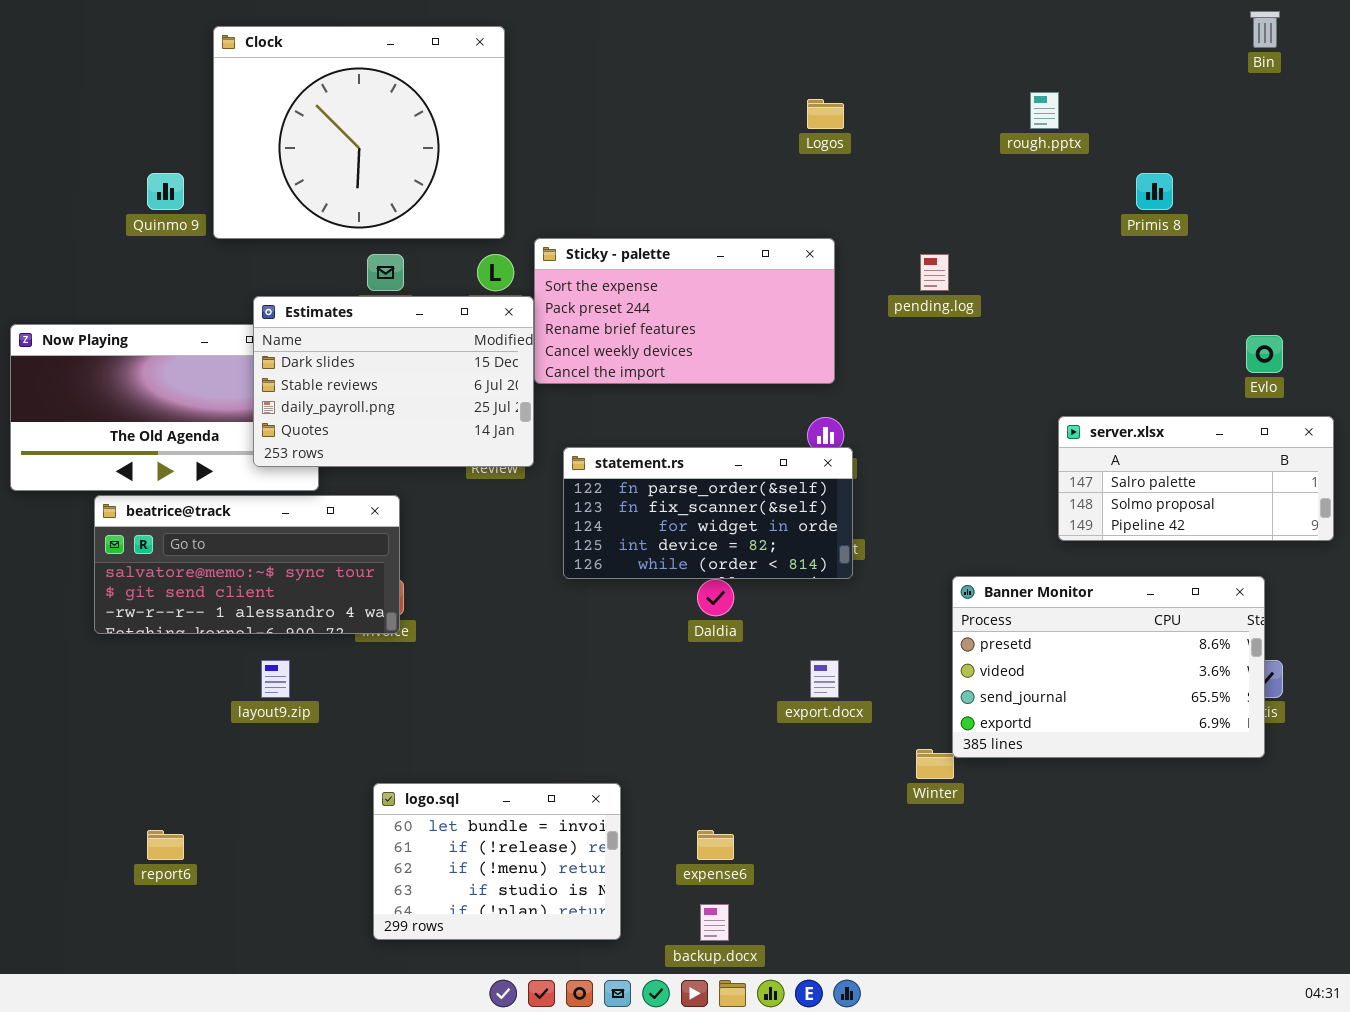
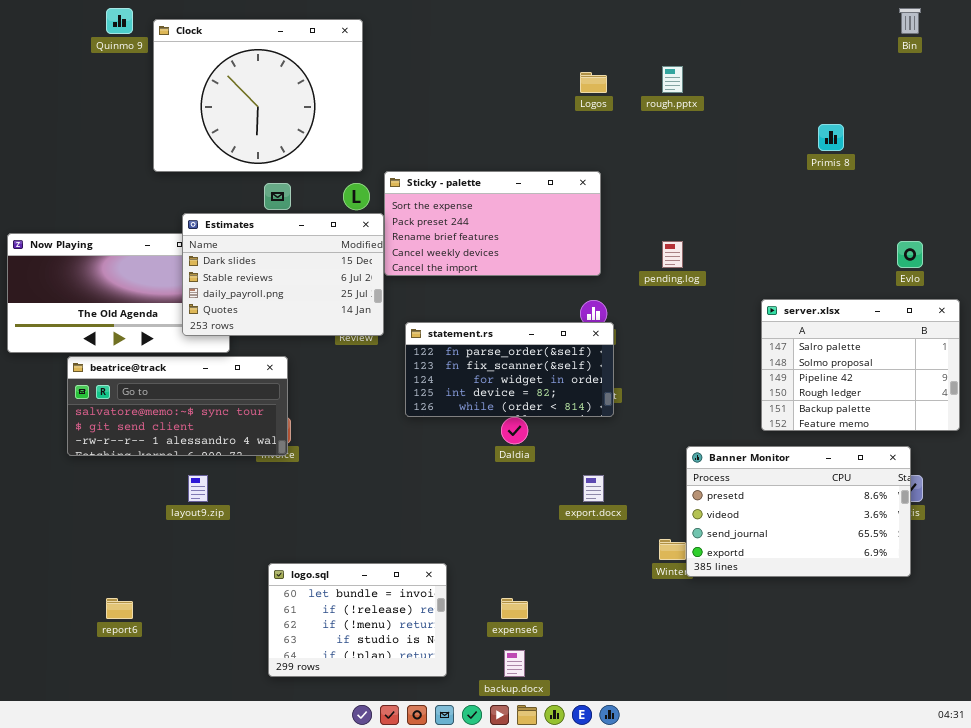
rough.pptx: [1030,92,1059,129] -> [662,66,683,93], moved
Quinmo 9: [147,173,184,210] -> [106,8,133,34], moved
pending.log: [920,254,949,291] -> [662,241,683,268], moved
server.xlsx: [1058,416,1334,541] -> [761,299,960,431], resized
Banner Monitor: [952,576,1265,758] -> [686,446,911,577], moved

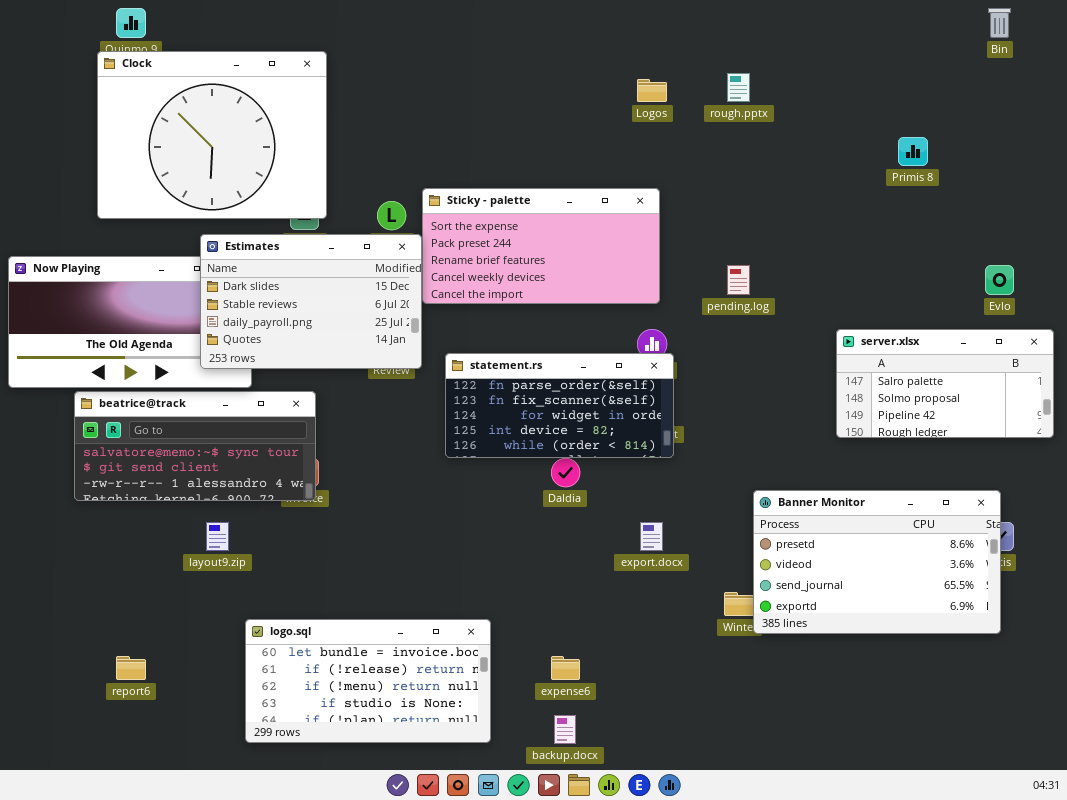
Clock: [153,19,363,172] -> [97,51,327,219], moved
server.xlsx: [761,299,960,431] -> [836,329,1054,438], resized
logo.sql: [268,563,447,677] -> [245,619,491,743], resized

